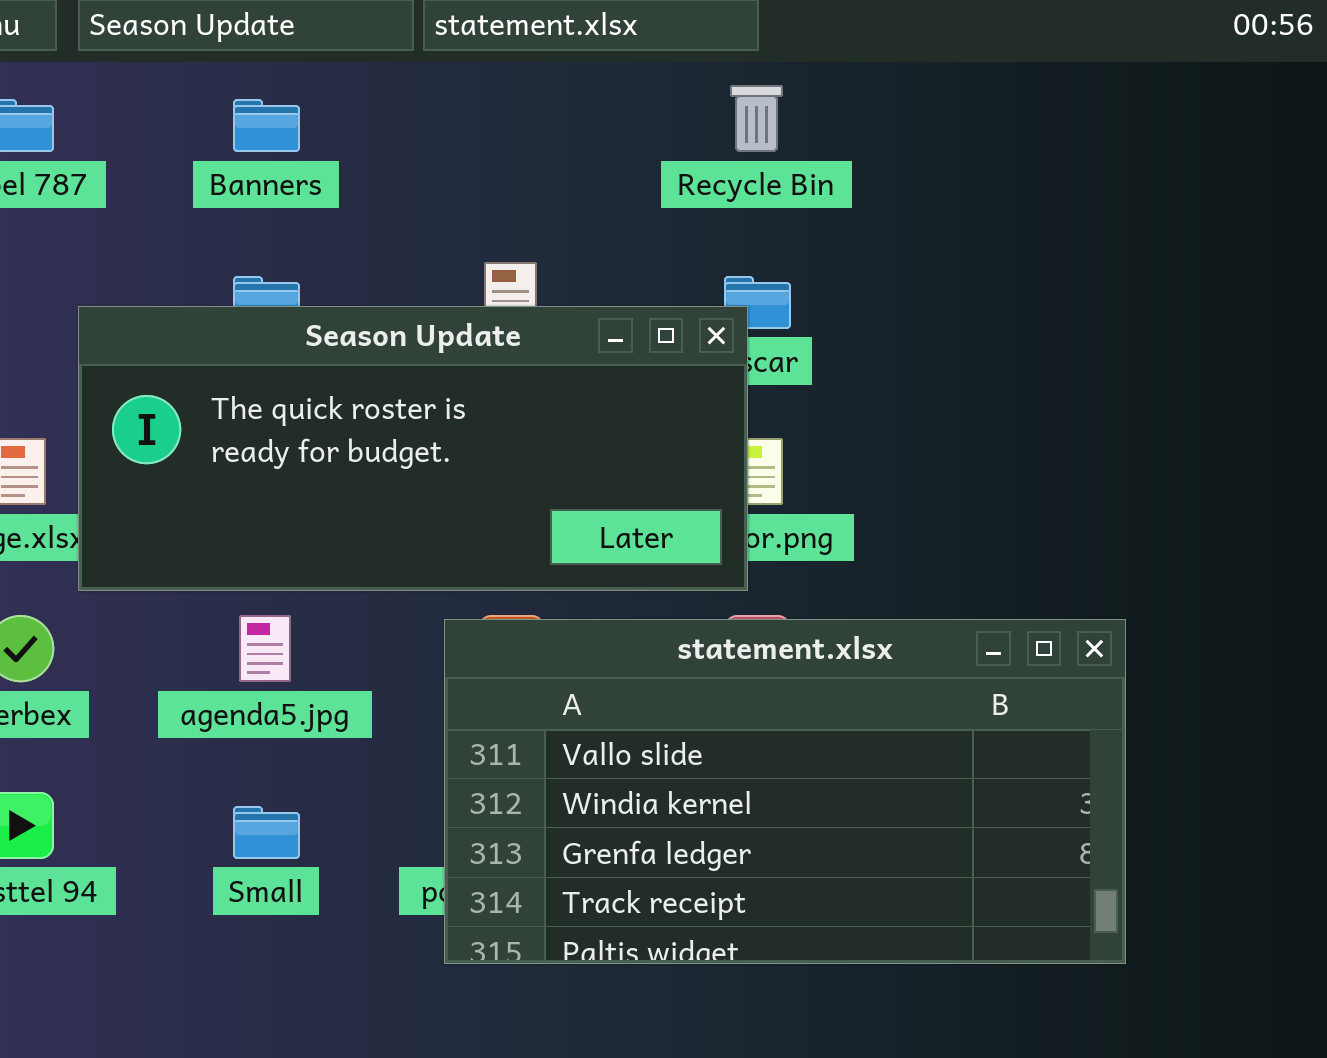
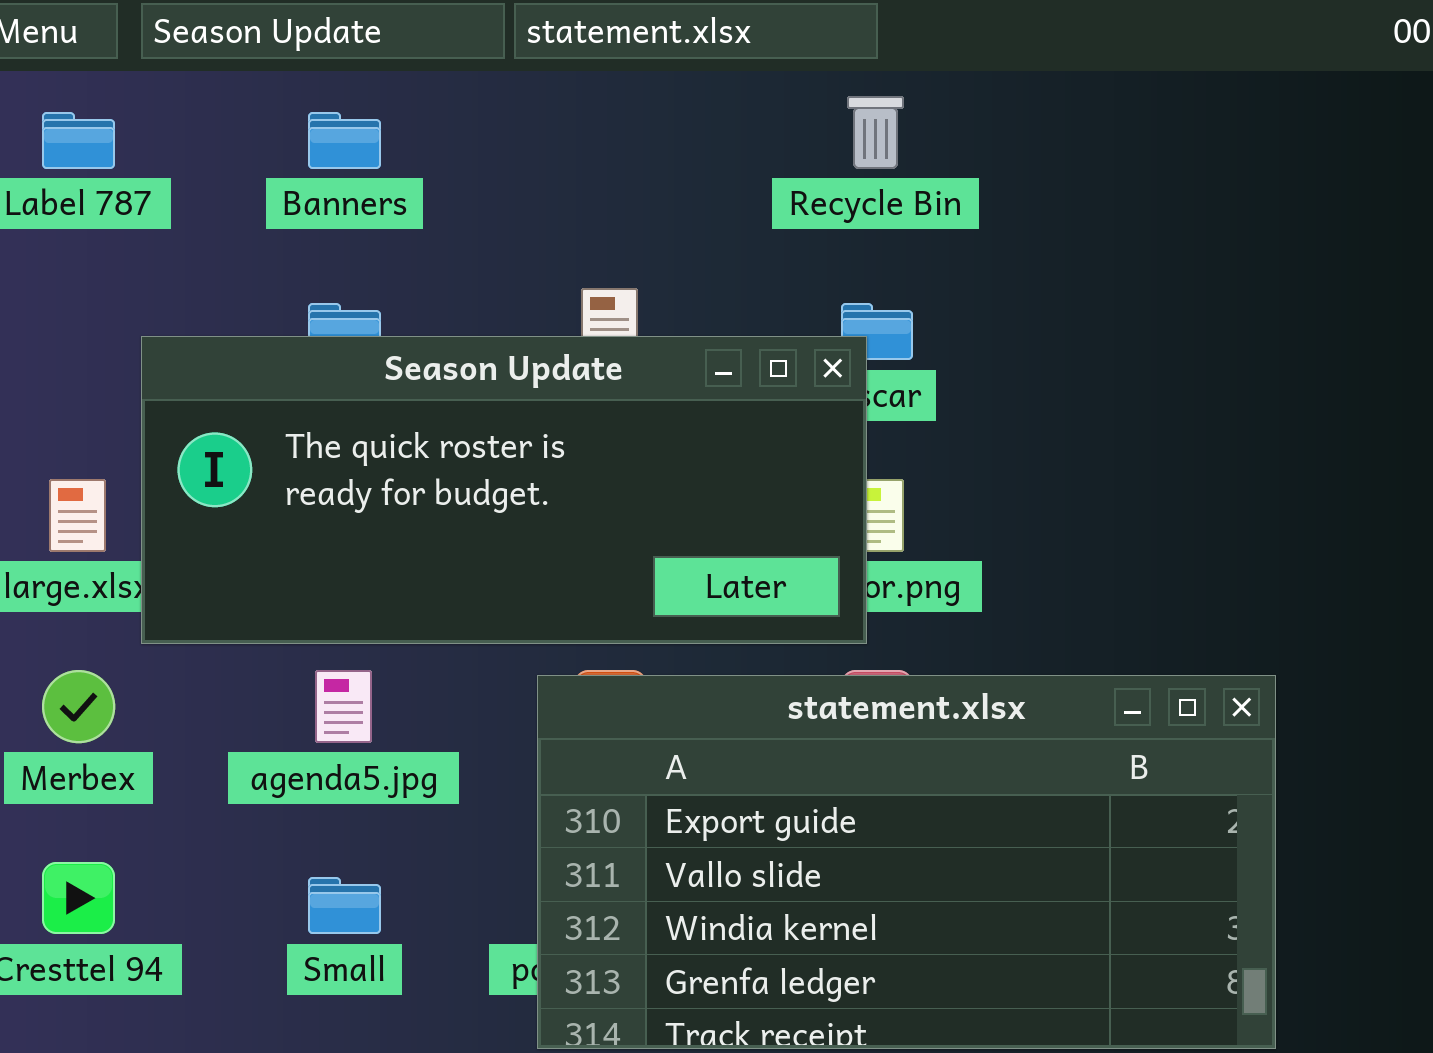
statement.xlsx: [444,619,1126,964] -> [537,675,1276,1049], scrolled up 1 row

